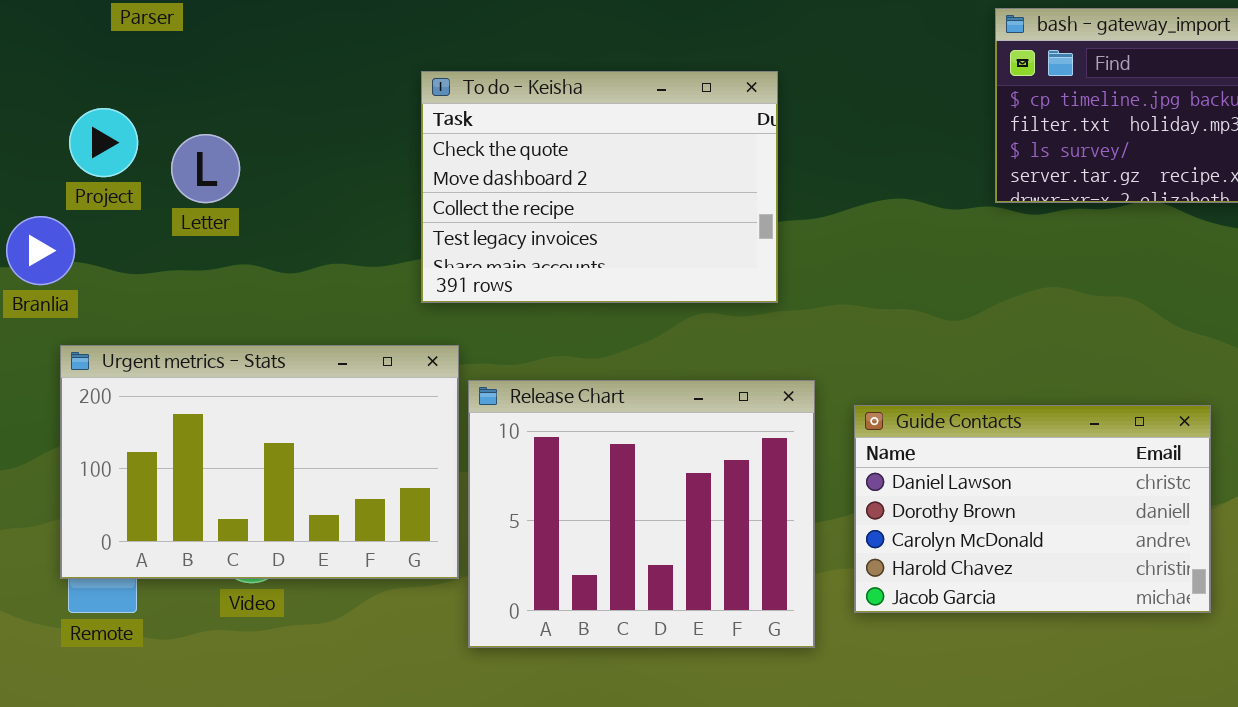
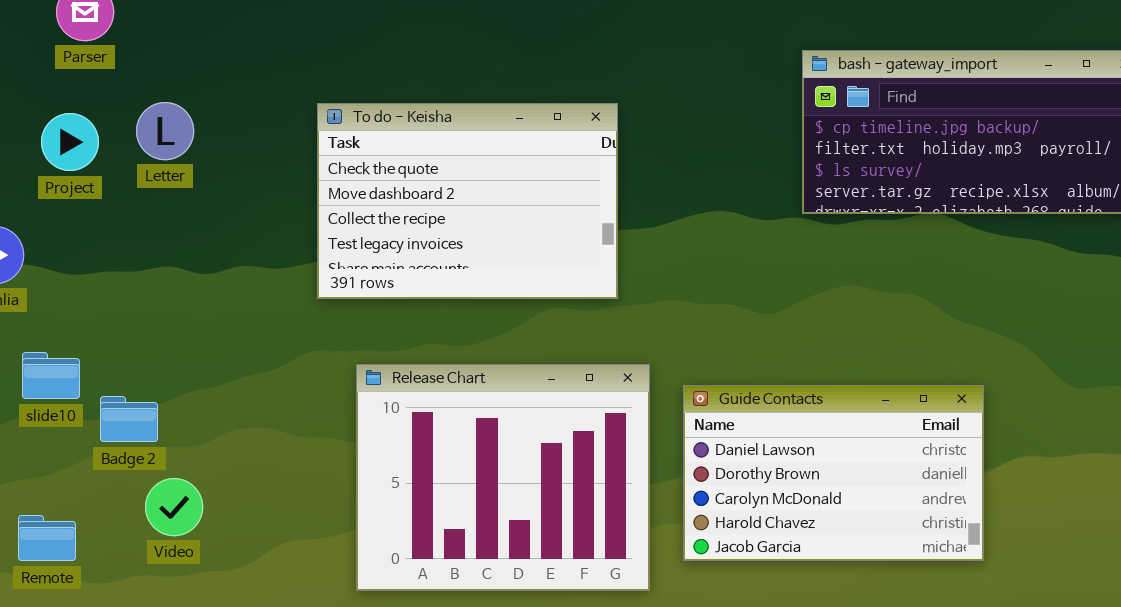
Project: [69,108,138,177] -> [41,113,99,171], moved
Letter: [171,134,240,203] -> [136,102,194,160], moved
Urgent metrics - Stats: [60,345,459,579] -> none, closed

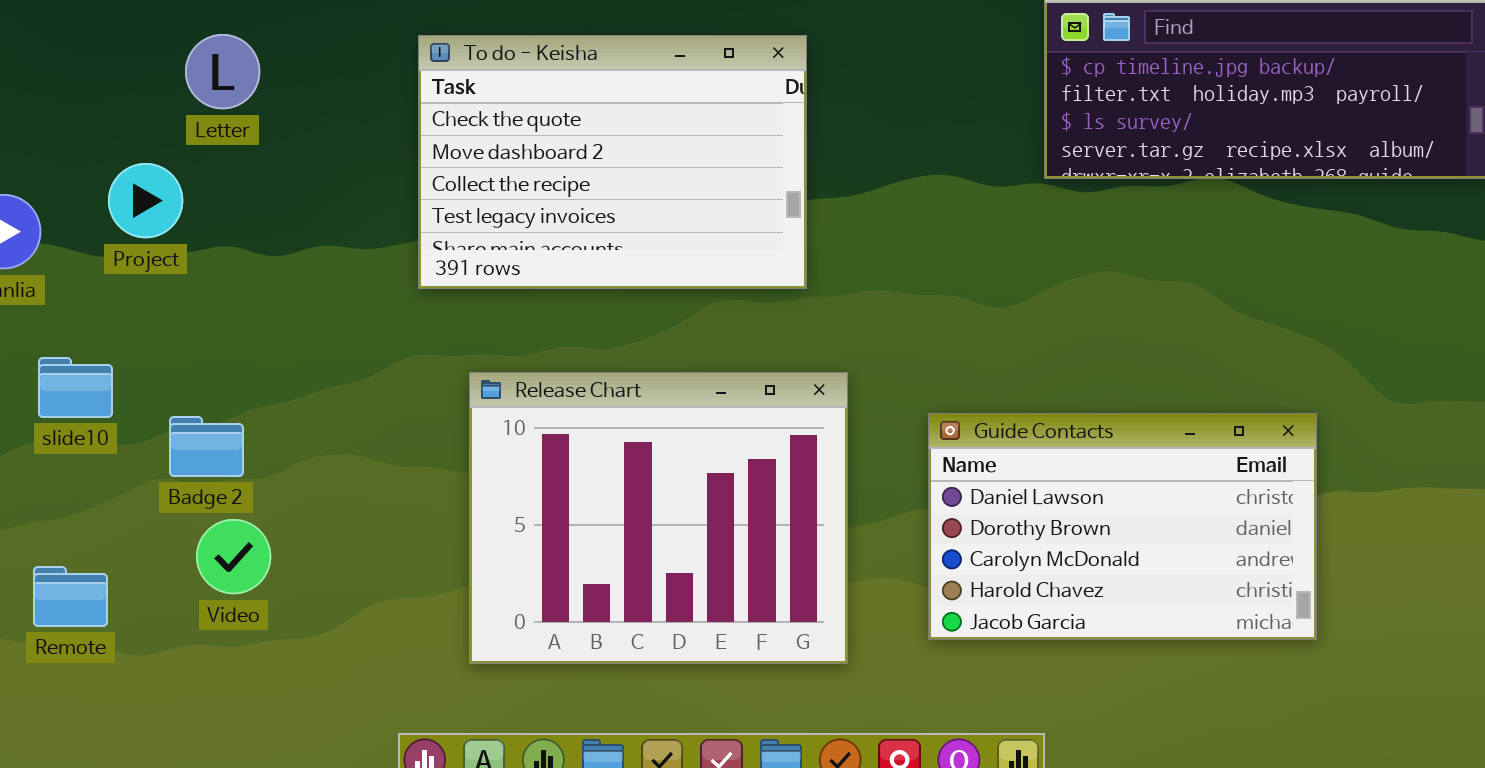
Project: [41,113,99,171] -> [108,163,183,238], moved
Guide Contacts: [683,385,984,561] -> [928,413,1317,640], moved
Badge 2: [100,396,158,442] -> [169,416,244,477], moved

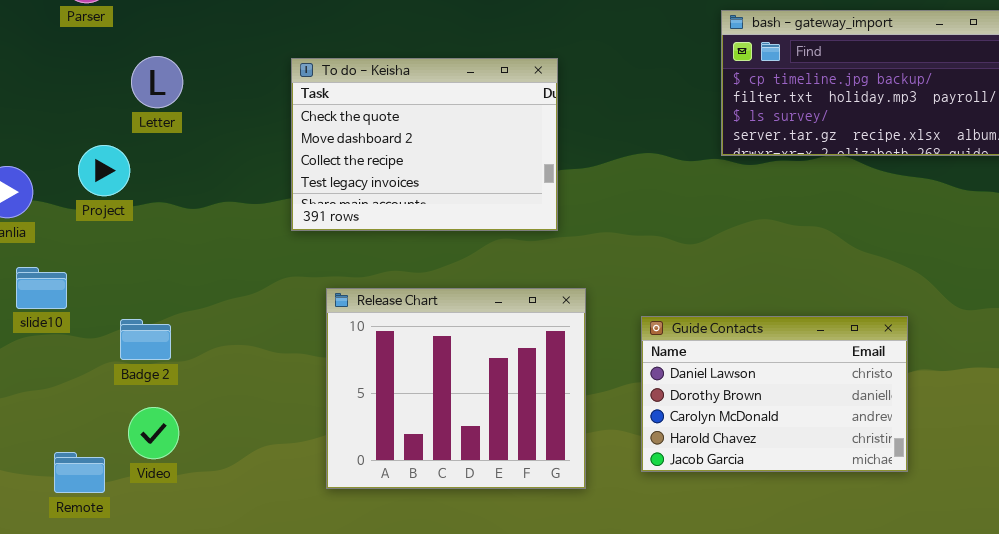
slide10: [38,357,113,418] -> [16,267,67,309], moved
Video: [196,519,271,594] -> [128,407,179,459], moved
Remote: [33,566,108,627] -> [54,452,105,493], moved

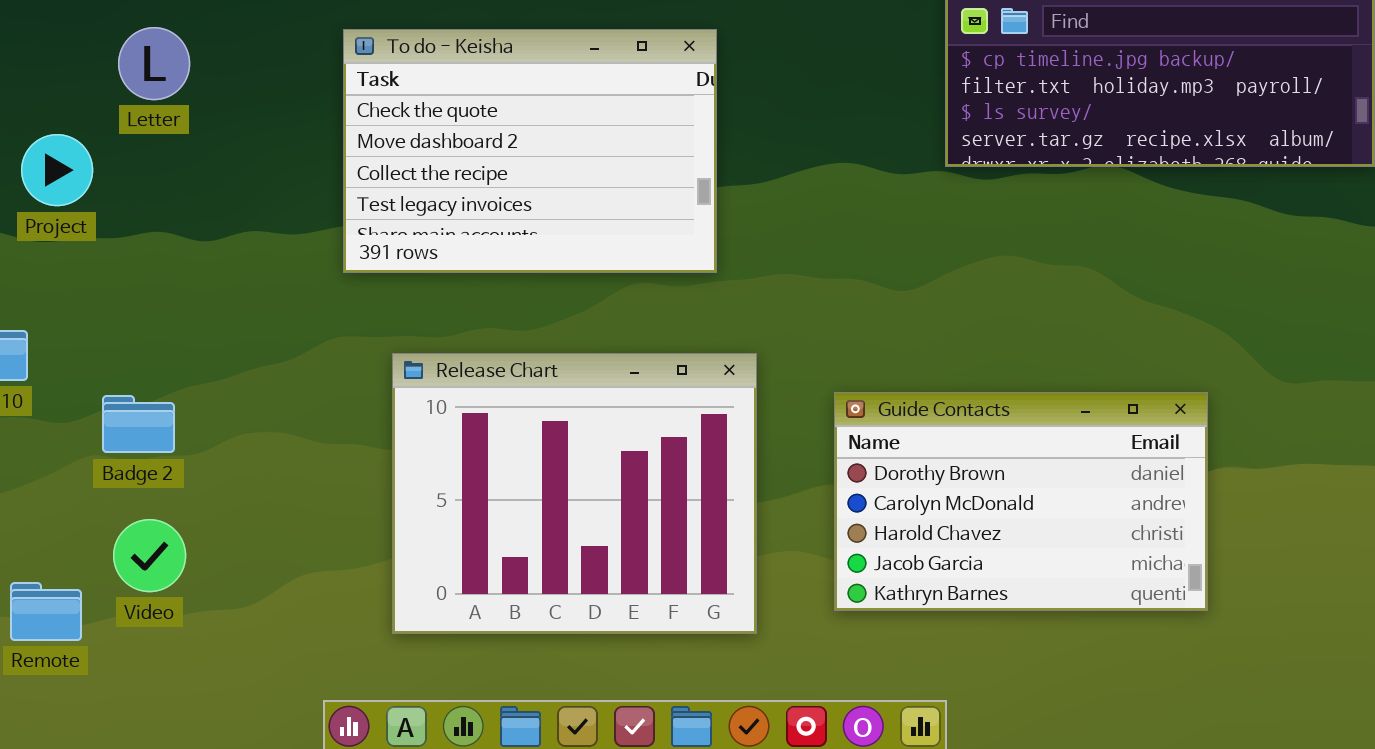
Project: [78,145,130,196] -> [21,134,93,206], moved
Guide Contacts: [641,316,908,472] -> [834,392,1208,611], scrolled down 1 row

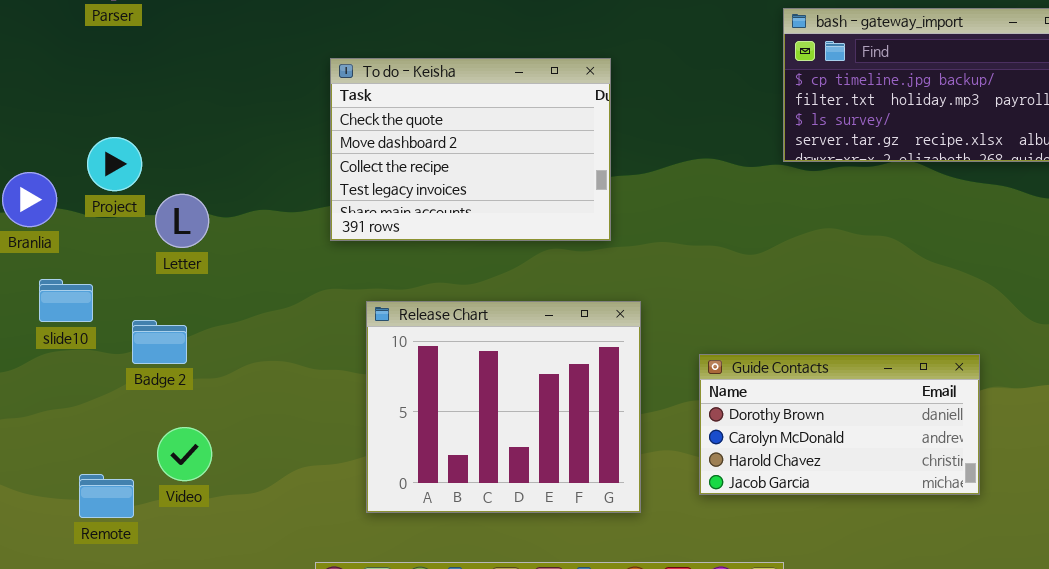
Letter: [118,27,190,100] -> [155,194,209,248], moved
Guide Contacts: [834,392,1208,611] -> [699,354,980,495], resized
Badge 2: [102,395,175,453] -> [132,320,187,364], moved

